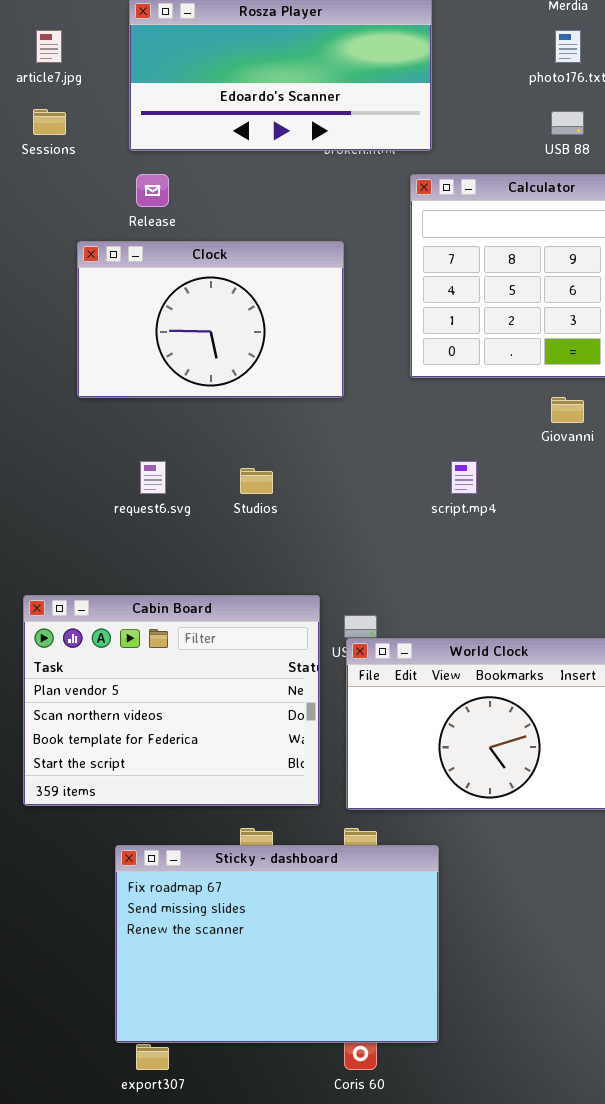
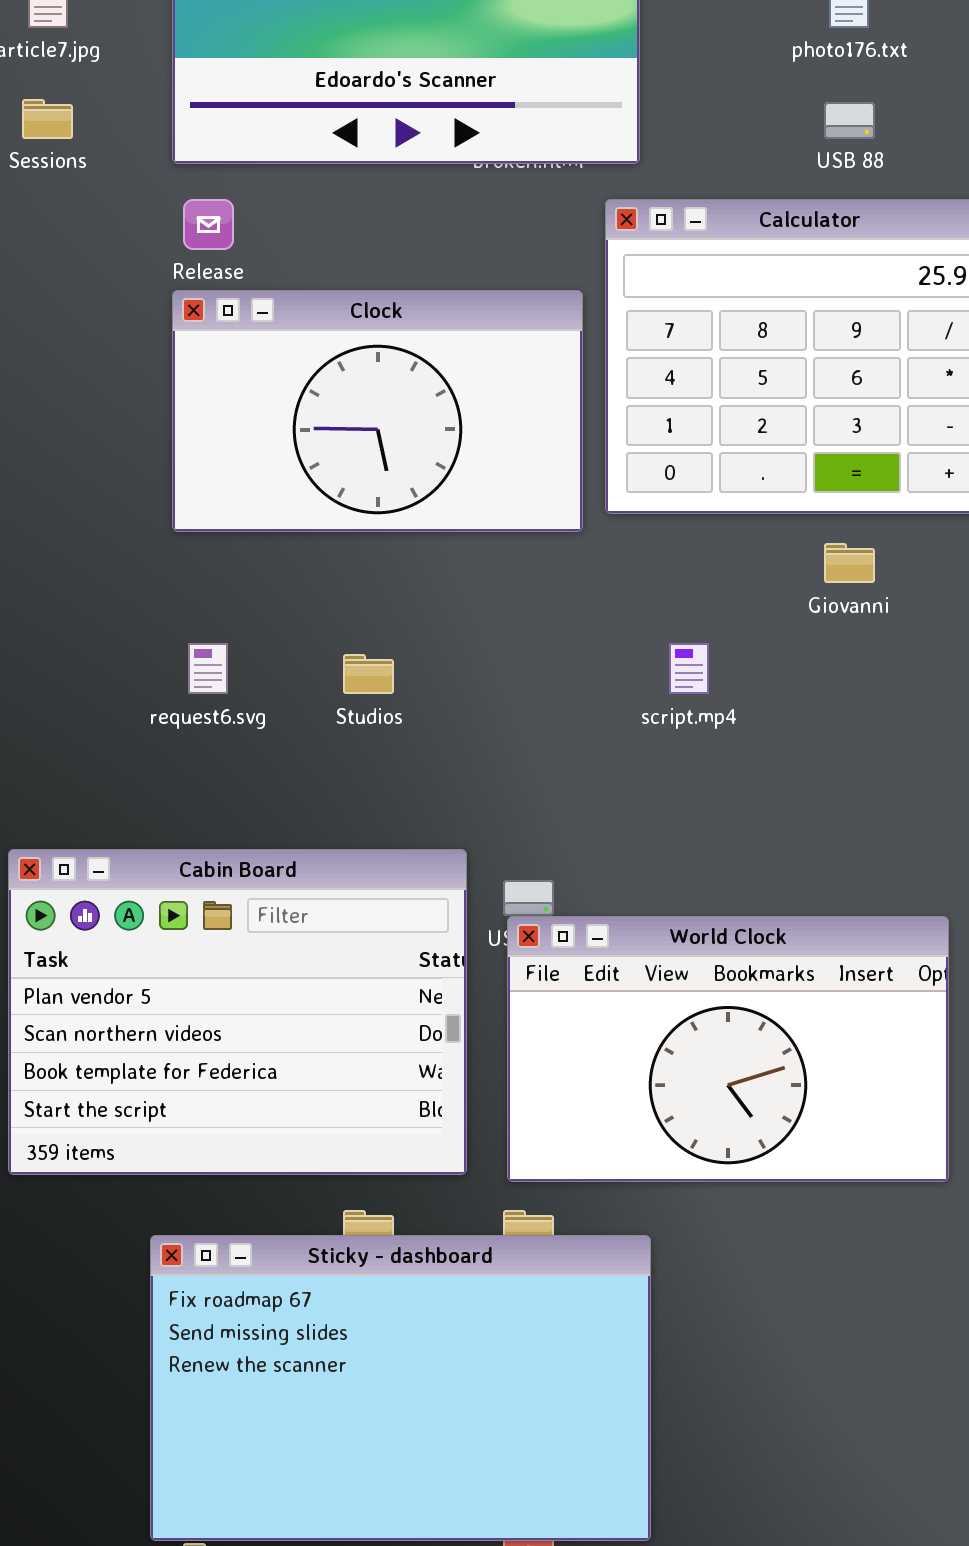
Clock: [77,241,344,398] -> [172,290,583,532], moved

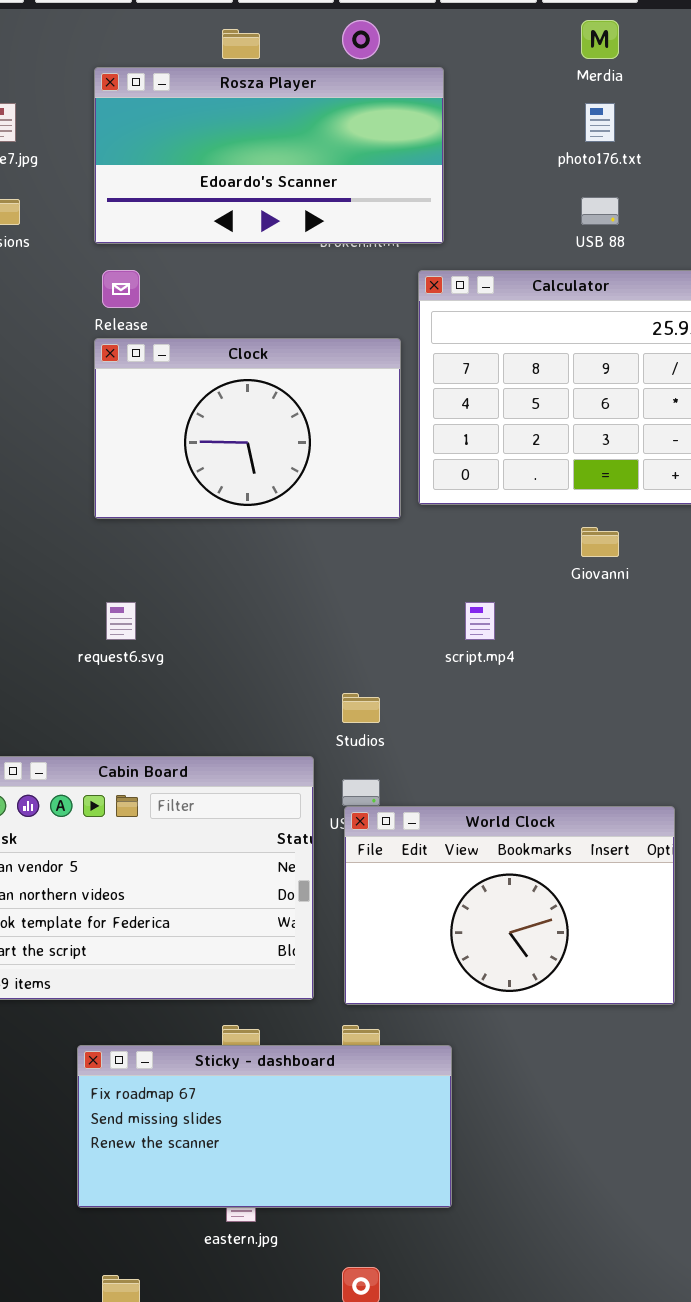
Studios: [343,654,394,694] -> [342,693,380,723], moved
Sticky - dashboard: [150,1235,651,1541] -> [77,1045,452,1208], resized

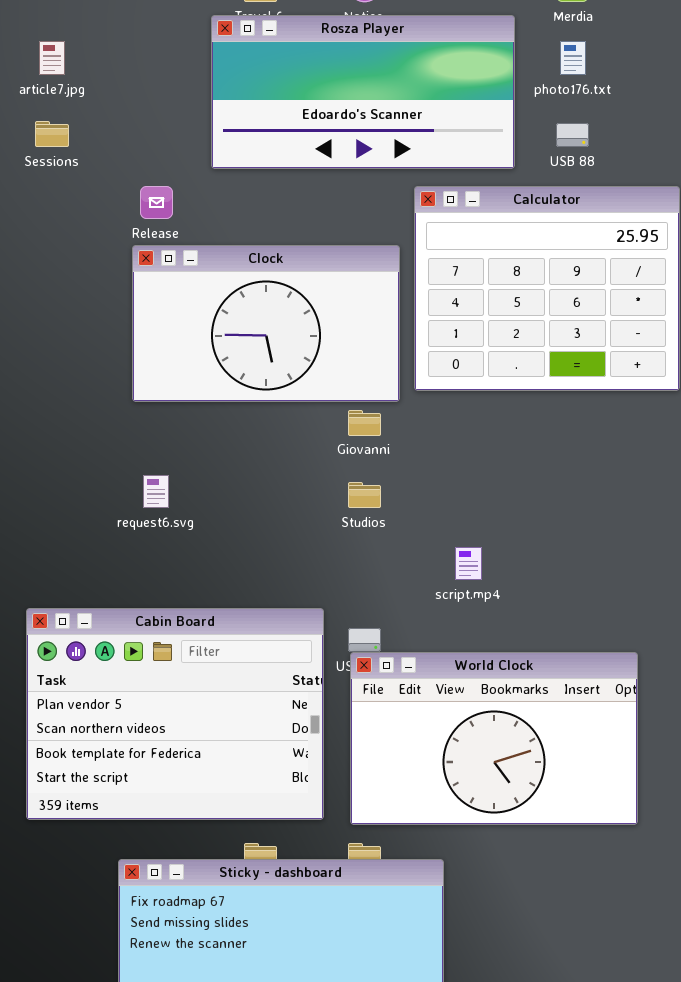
Rosza Player: [94,67,444,244] -> [211,15,515,169], moved
Giovanni: [581,527,619,557] -> [348,410,381,436], moved
script.mp4: [465,602,495,640] -> [455,547,482,580], moved
Studios: [342,693,380,723] -> [348,482,381,508], moved

